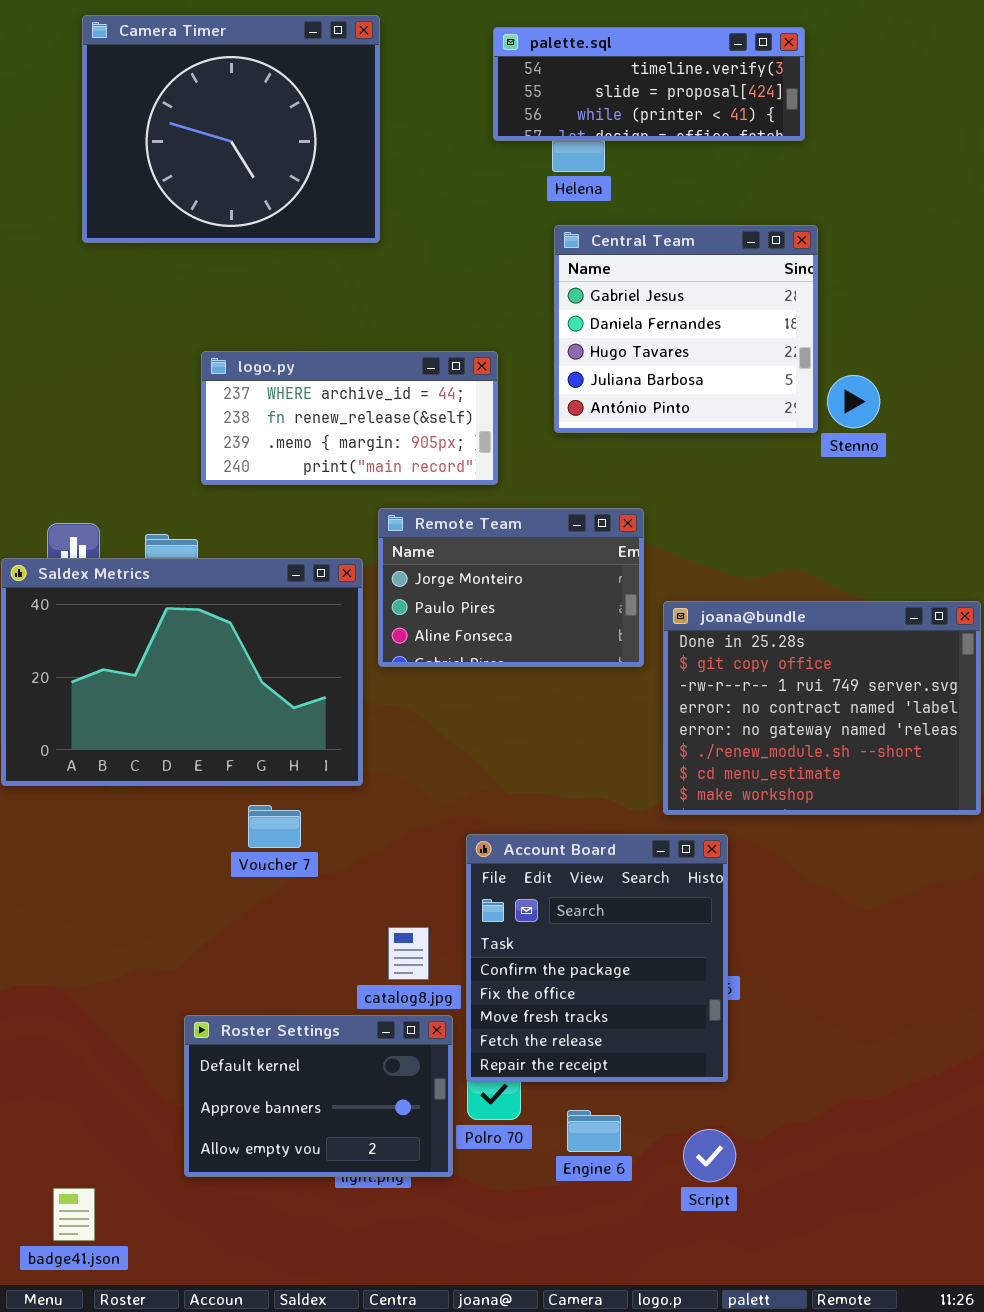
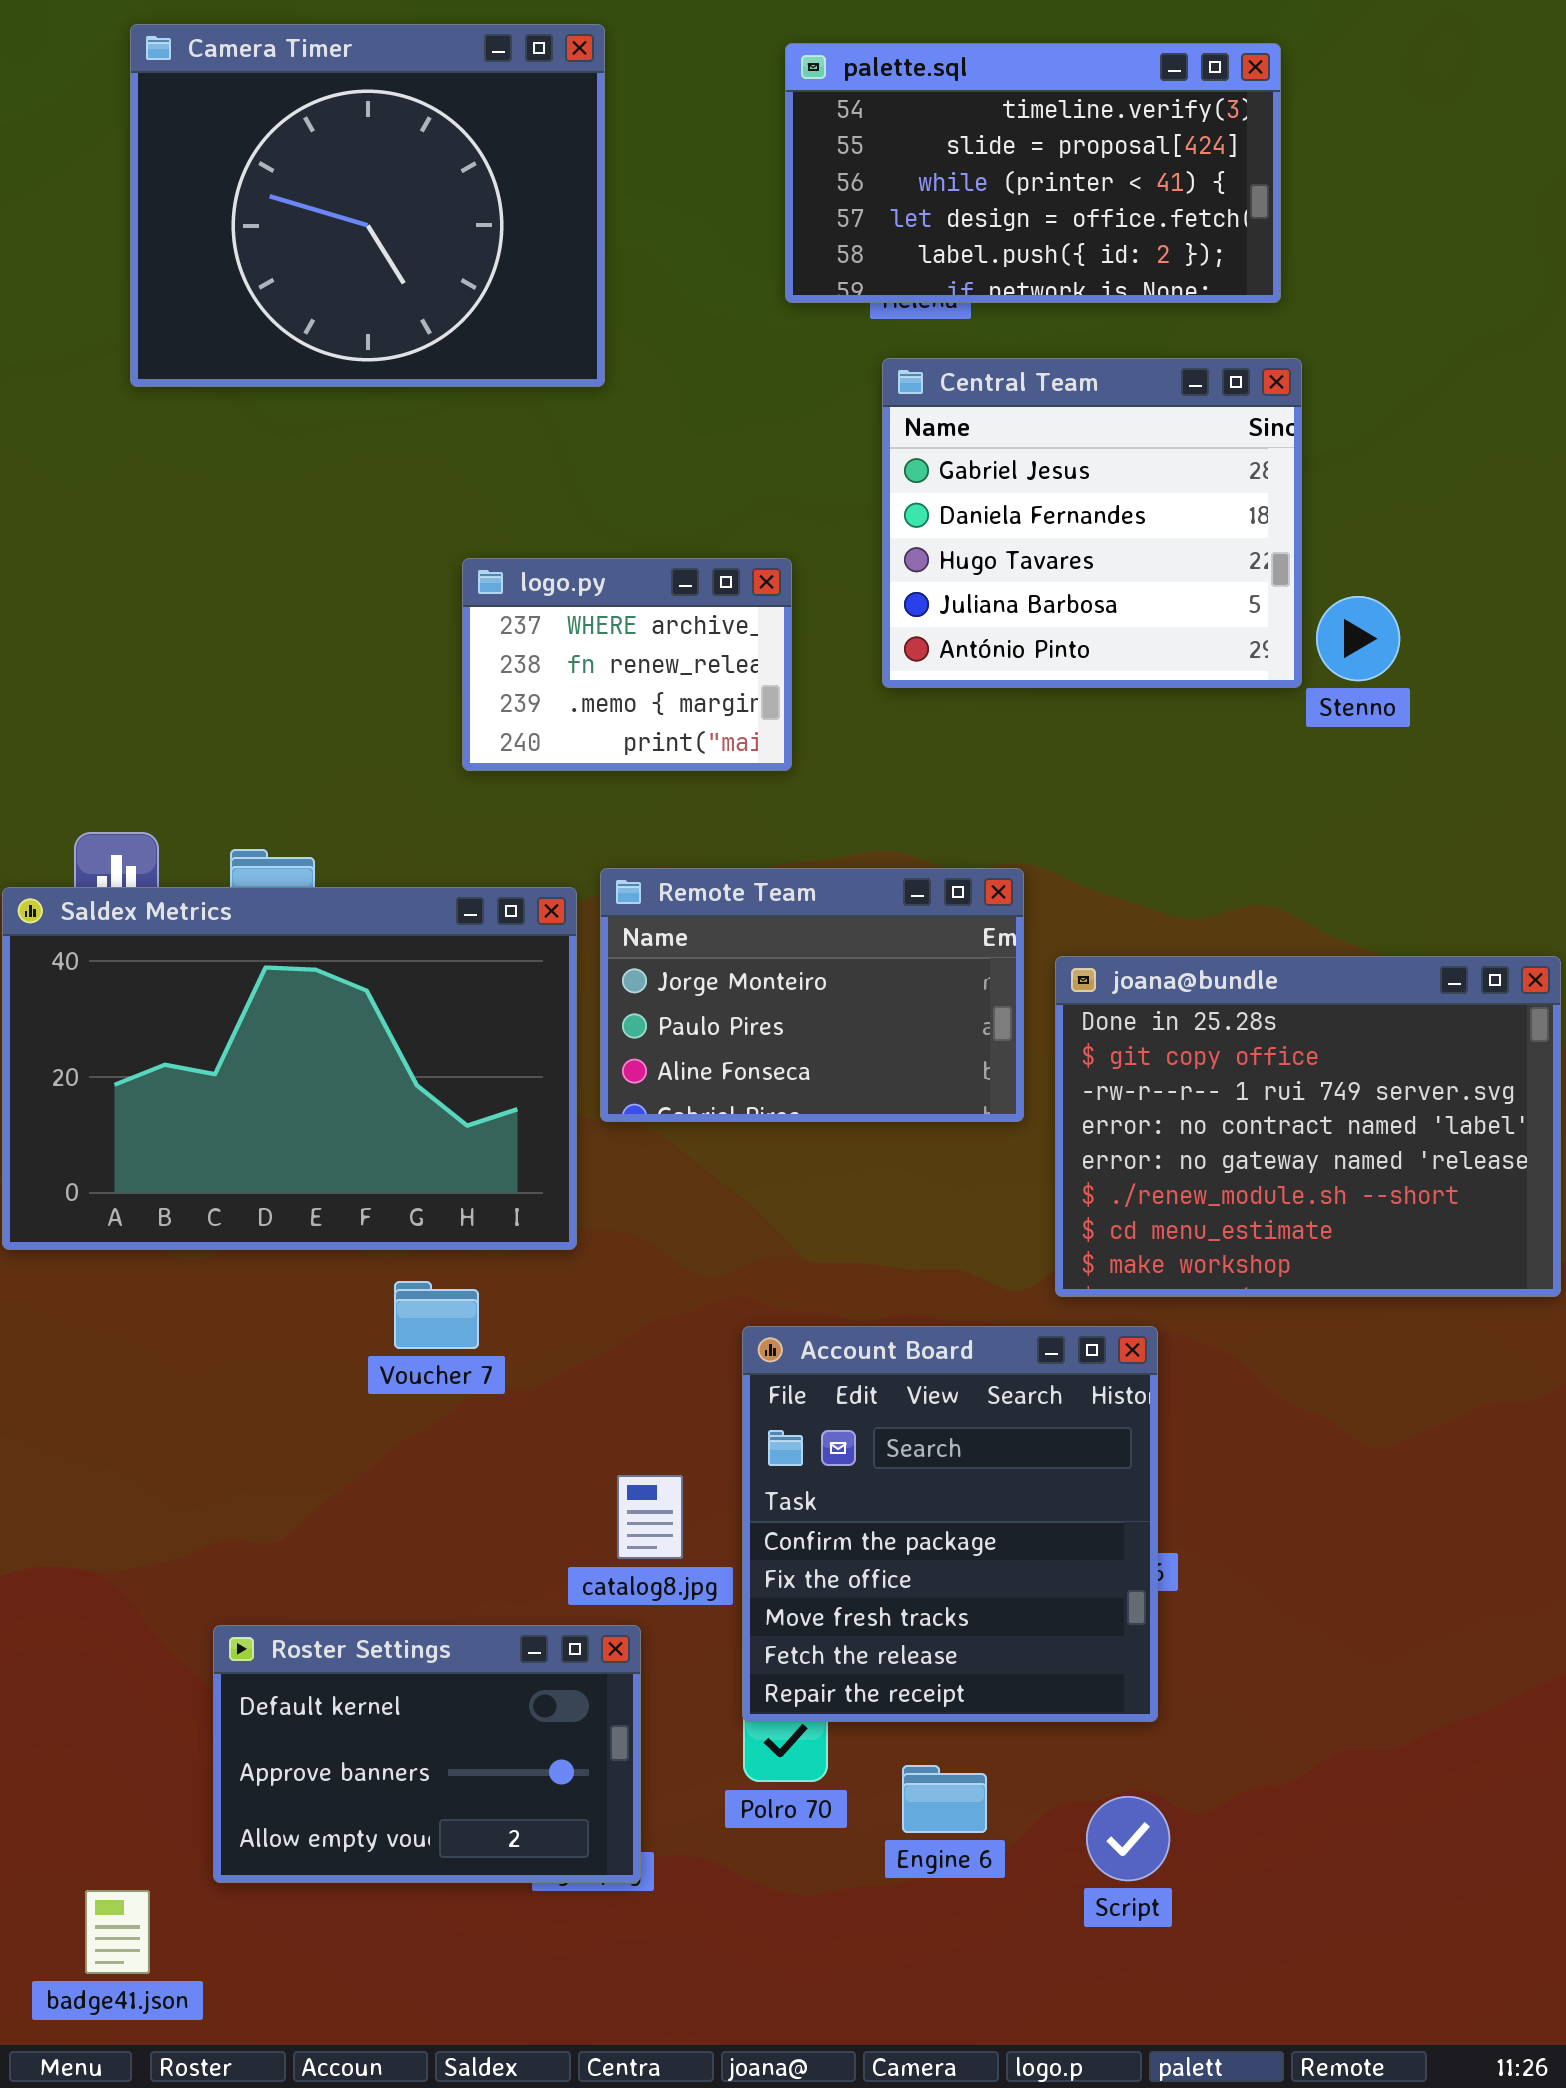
palette.sql: [493,27,805,141] -> [785,43,1281,303], resized
logo.py: [201,351,498,485] -> [462,558,792,771], resized
Remote Team: [378,508,644,667] -> [600,868,1024,1122], moved
Roster Settings: [184,1015,453,1177] -> [213,1625,641,1883], moved

